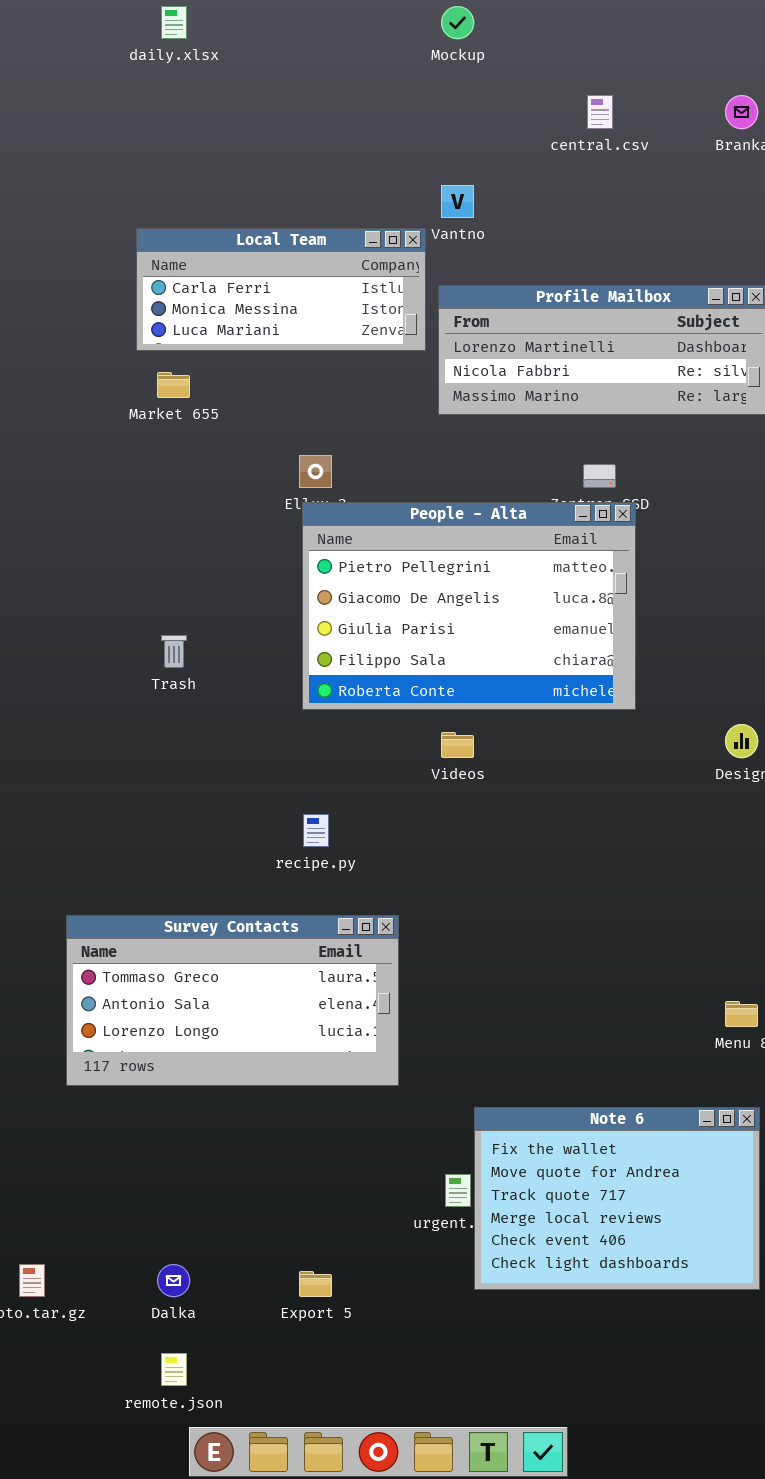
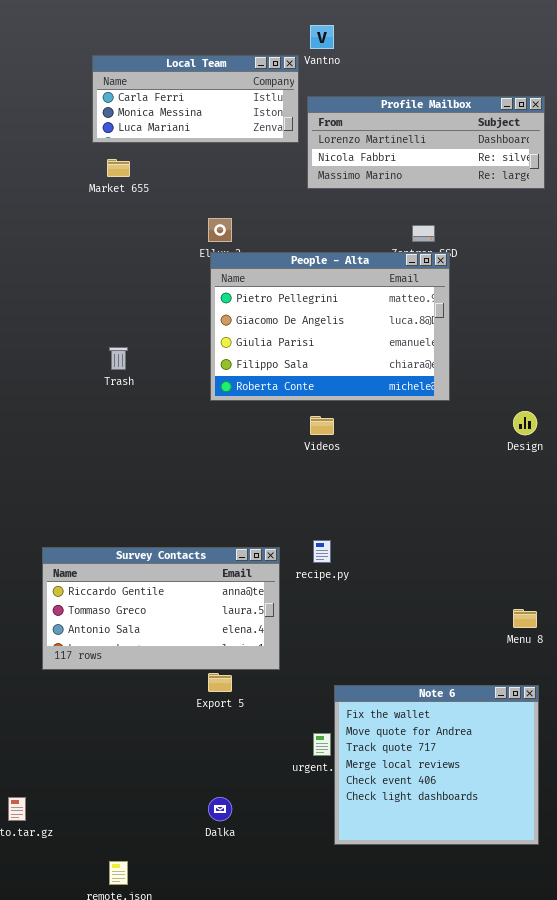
recipe.py: [303,814,329,847] -> [313,540,331,563], moved
Survey Contacts: [66,915,399,1086] -> [42,547,280,670], scrolled up 1 row
Note 6: [474,1107,760,1290] -> [334,685,539,845], resized
Dalka: [157,1264,190,1297] -> [208,797,232,821], moved
Export 5: [299,1271,332,1297] -> [208,673,232,692], moved

